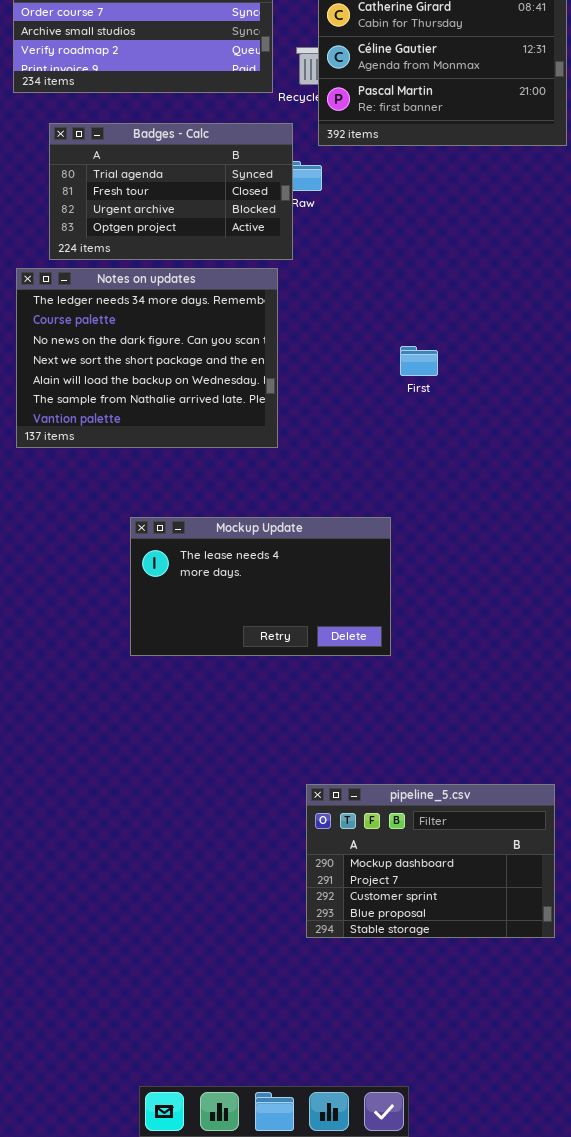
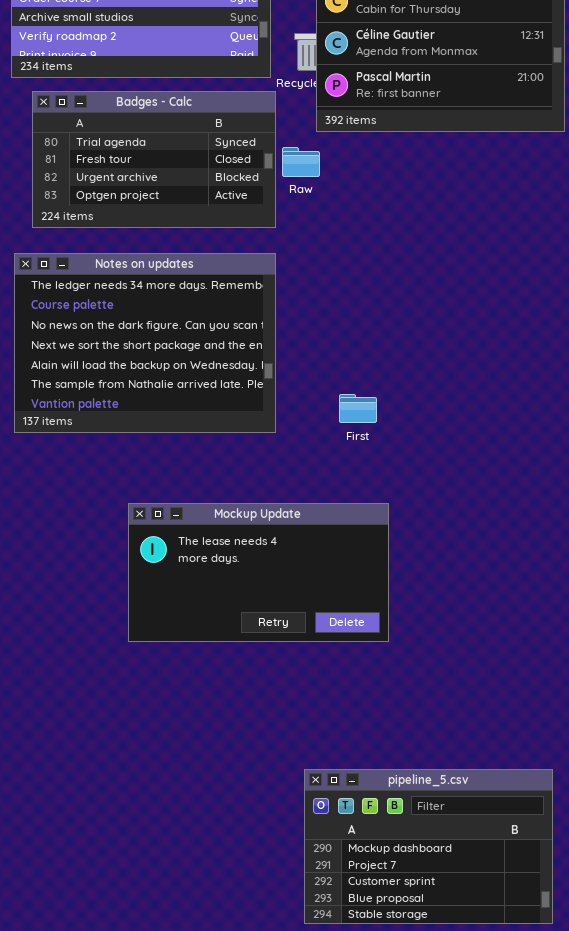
Badges - Calc: [49,123,293,260] -> [32,91,276,228], moved
First: [400,346,438,376] -> [339,394,377,423], moved

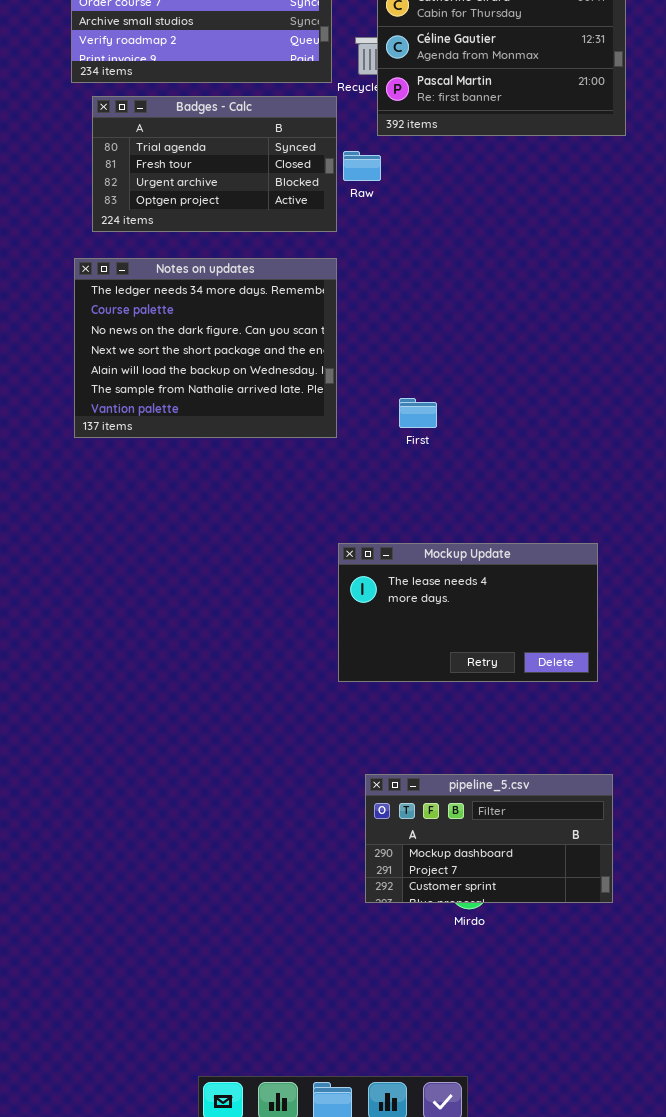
Mockup Update: [128,503,389,642] -> [338,543,598,682], moved
pipeline_5.csv: [304,769,553,924] -> [365,774,613,903], resized

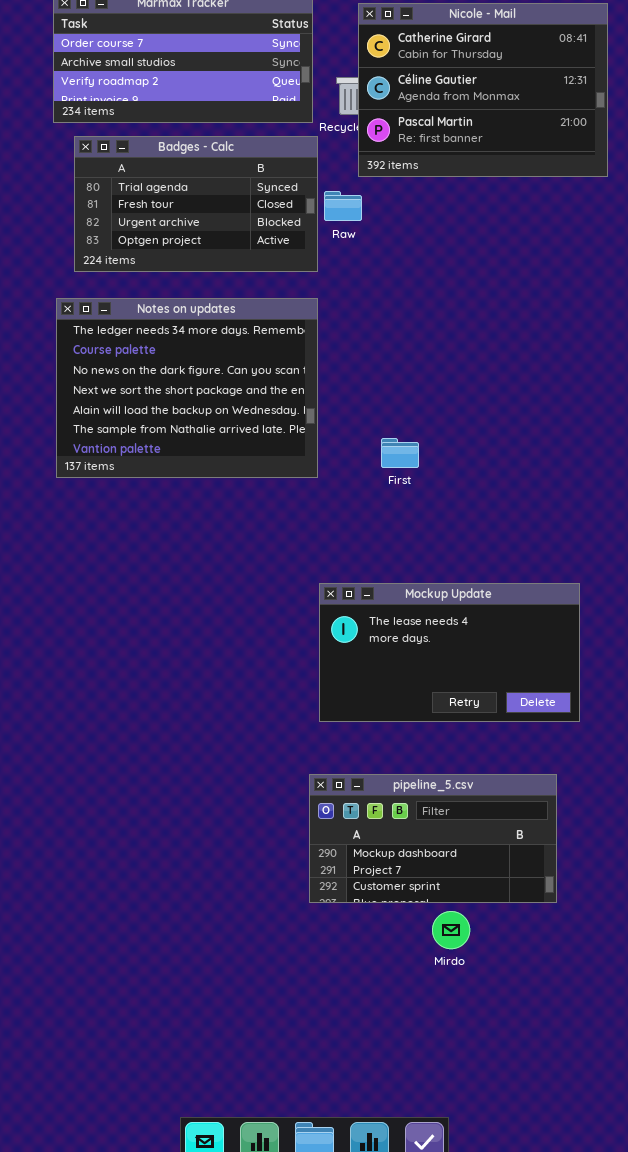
pipeline_5.csv: [365,774,613,903] -> [309,774,557,903], moved

